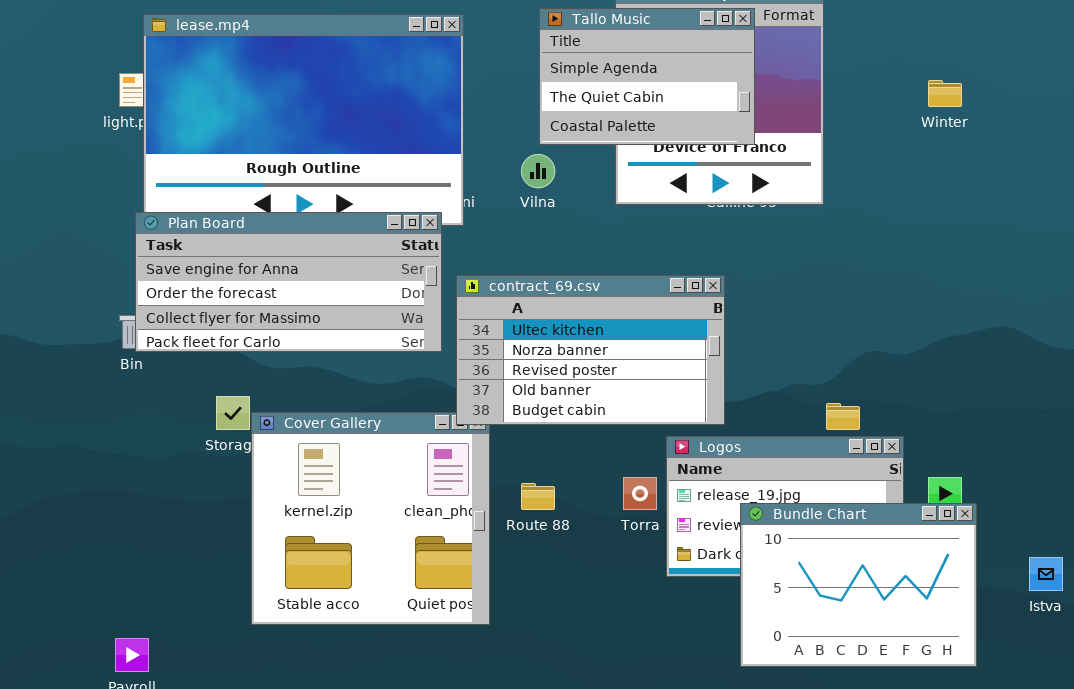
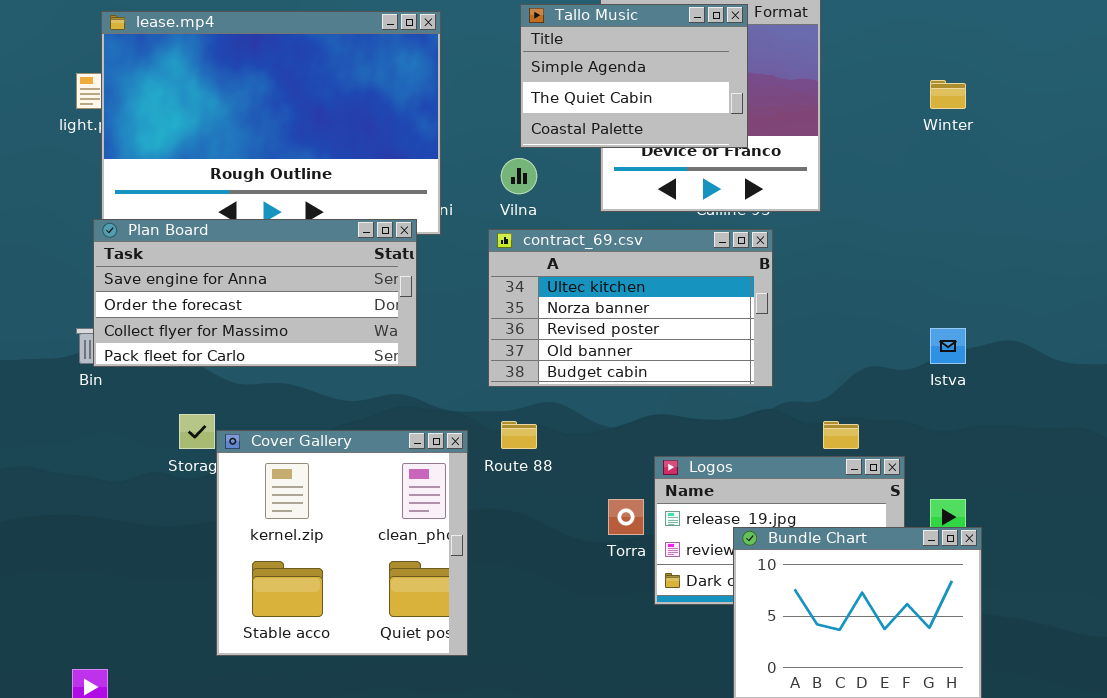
contract_69.csv: [456,275,725,425] -> [488,229,773,387], moved
Route 88: [521,483,555,510] -> [501,421,537,449], moved
Istva: [1029,557,1063,591] -> [930,328,966,364], moved

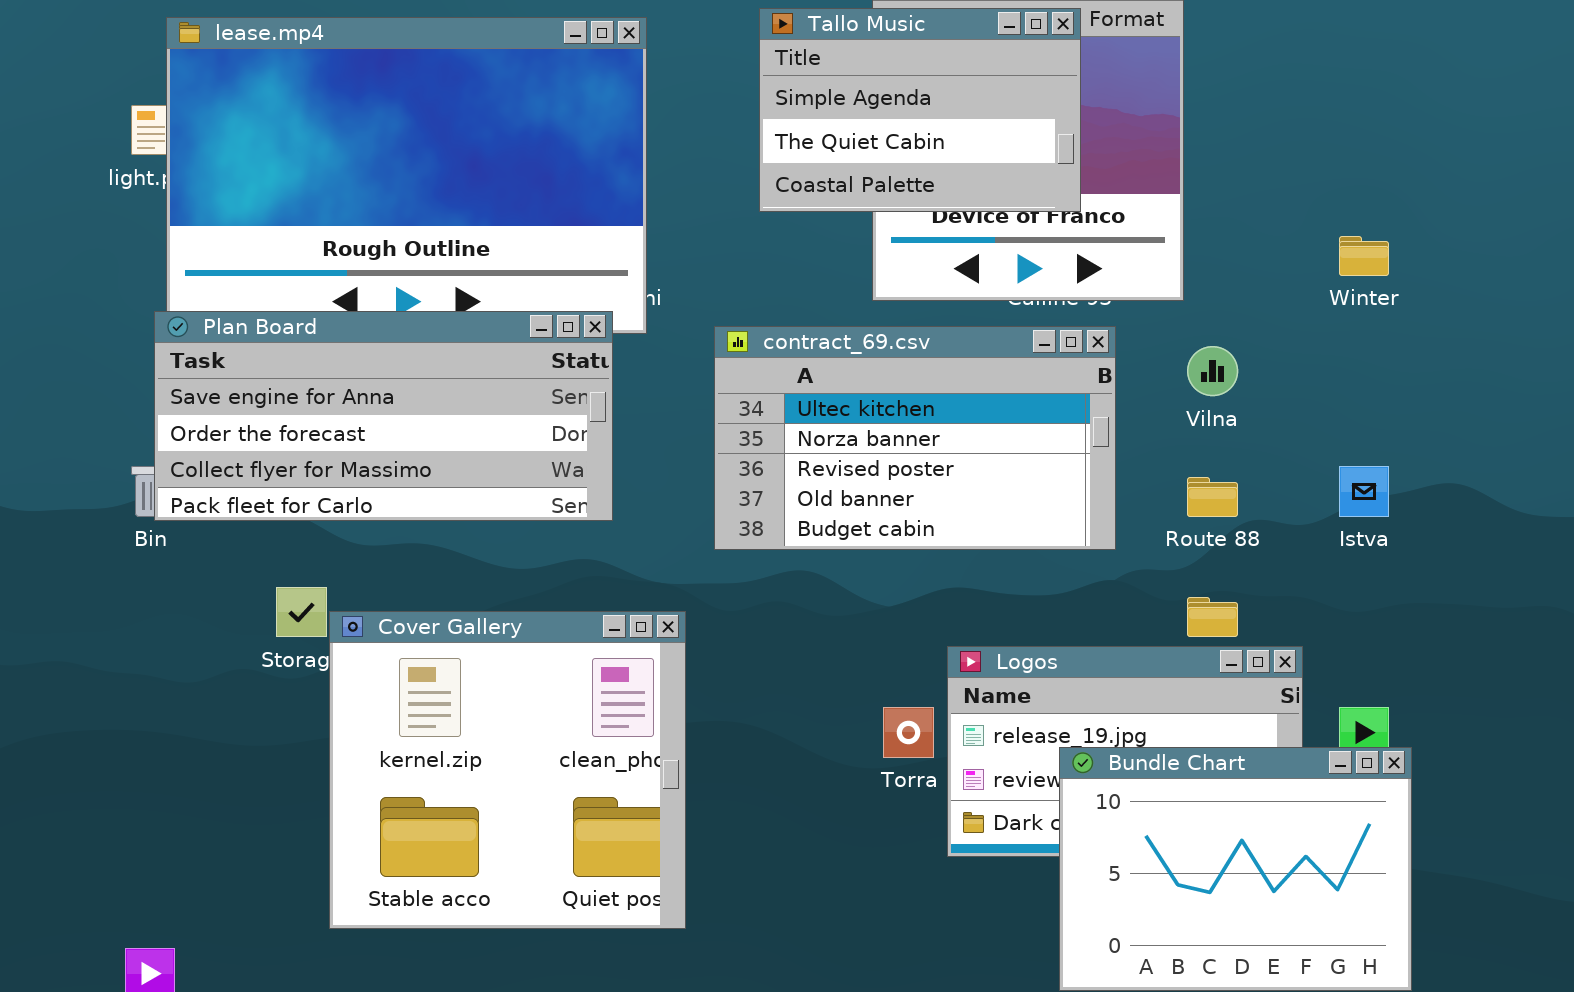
Winter: [930,80,966,109] -> [1339,236,1389,276], moved
Vilna: [501,158,537,194] -> [1187,346,1238,396], moved
Route 88: [501,421,537,449] -> [1187,477,1238,517], moved

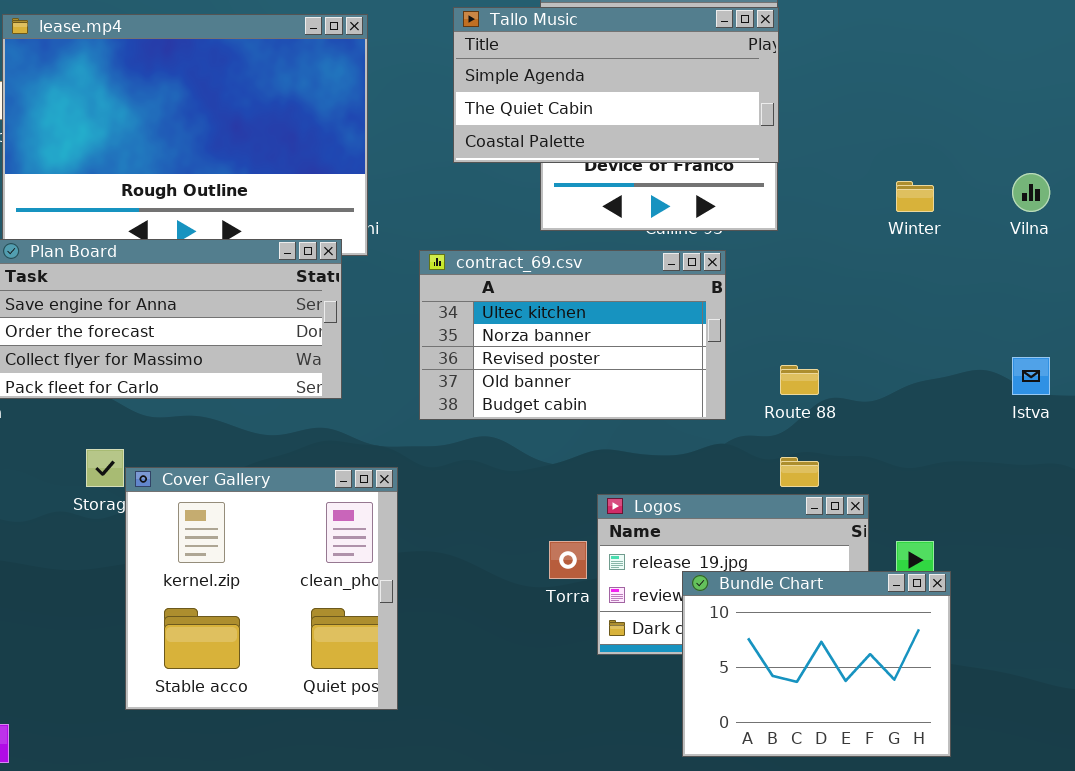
Tallo Music: [759,8,1081,212] -> [453,7,779,163], resized
Vilna: [1187,346,1238,396] -> [1012,173,1050,212], moved
Istva: [1339,466,1389,517] -> [1012,357,1050,395], moved

